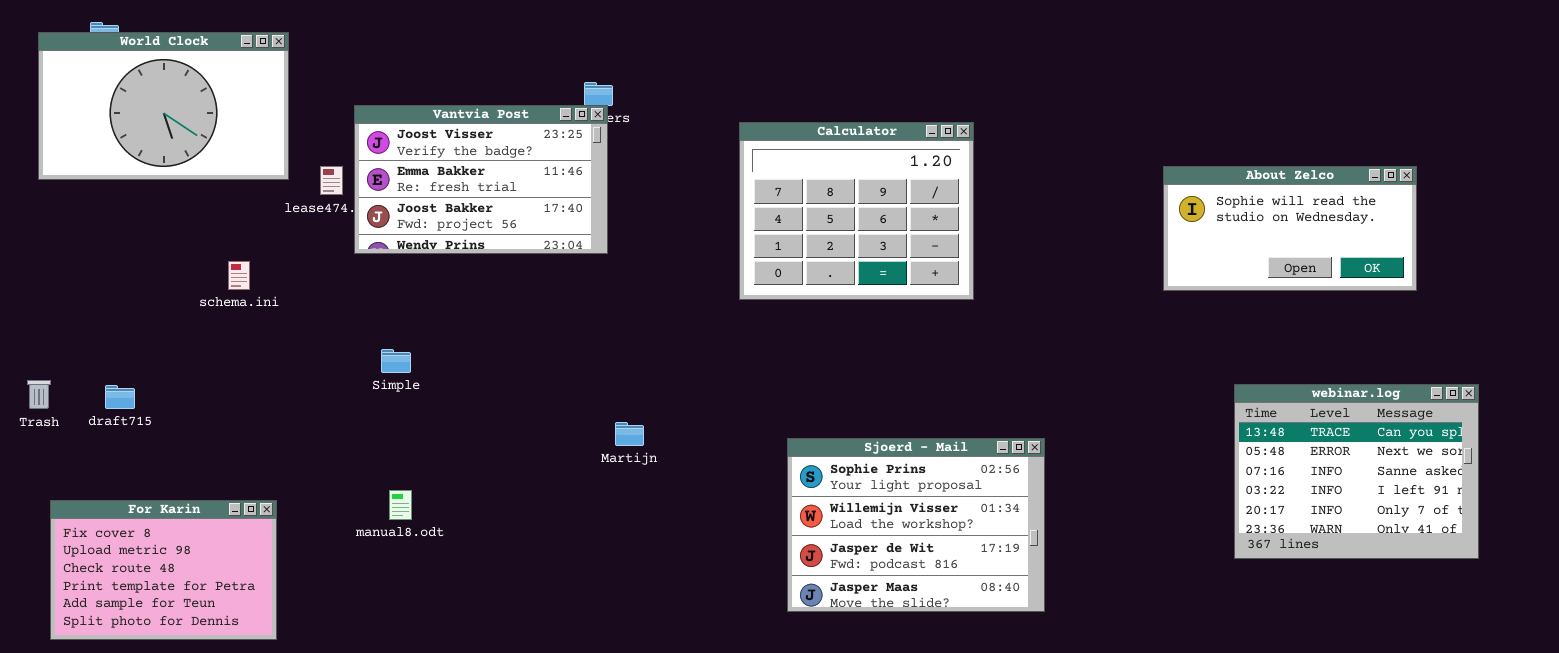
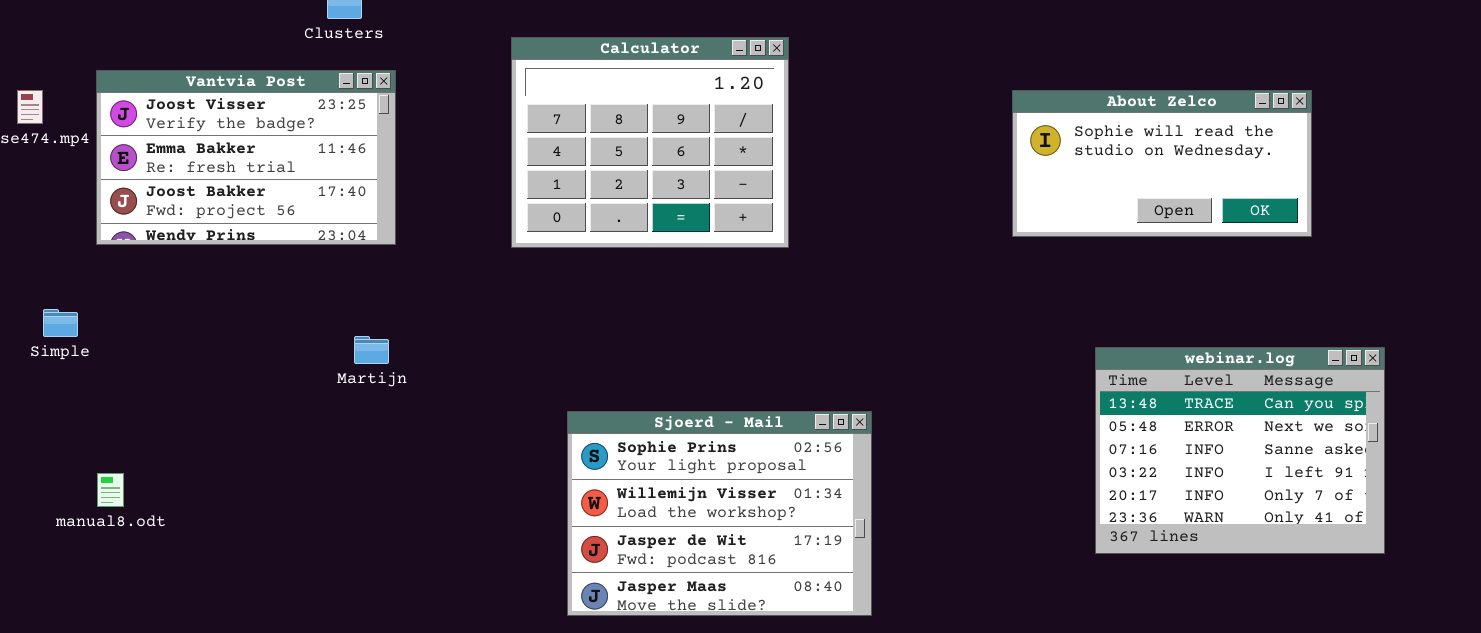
Vantvia Post: [354,105,608,254] -> [96,70,396,245], moved
Simple: [381,349,411,373] -> [43,309,78,337], moved
Martijn: [615,422,644,446] -> [354,336,389,364], moved

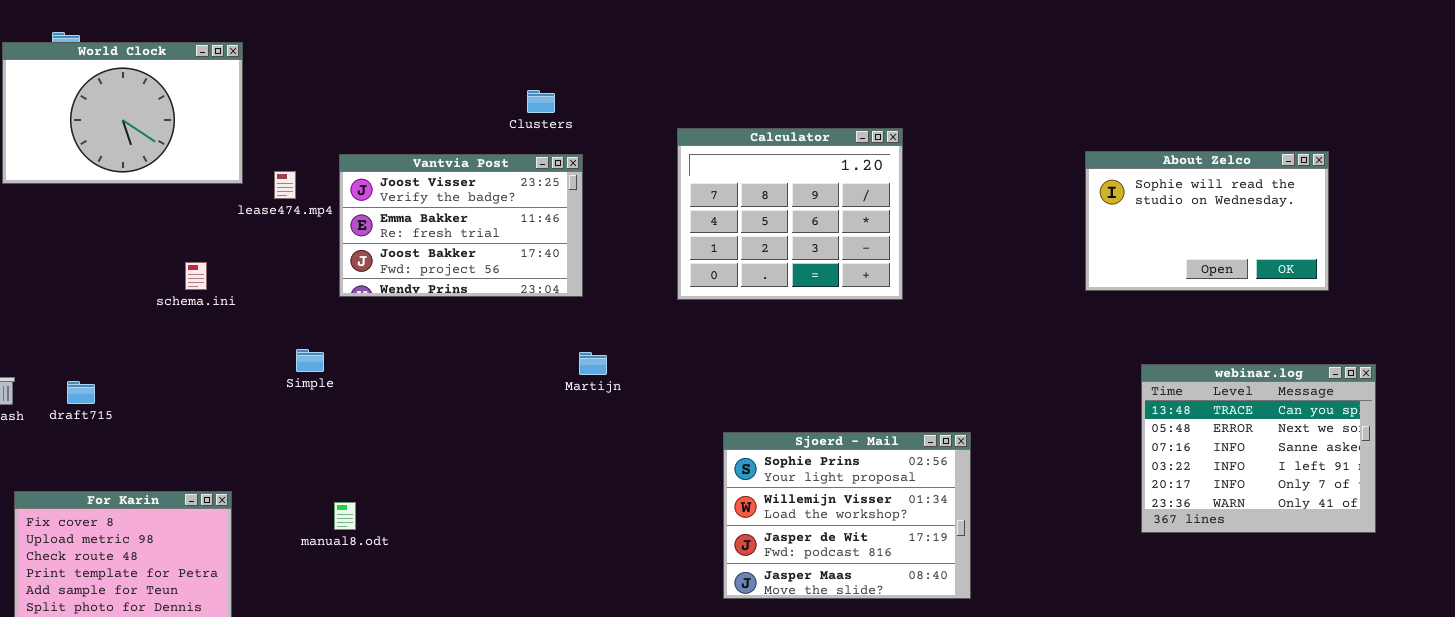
About Zelco: [1012,90,1312,237] -> [1085,151,1329,291], resized
Martijn: [354,336,389,364] -> [579,352,607,375], moved
webinar.log: [1095,347,1385,554] -> [1141,364,1376,533], moved
manual8.odt: [97,473,124,507] -> [334,502,356,530], moved

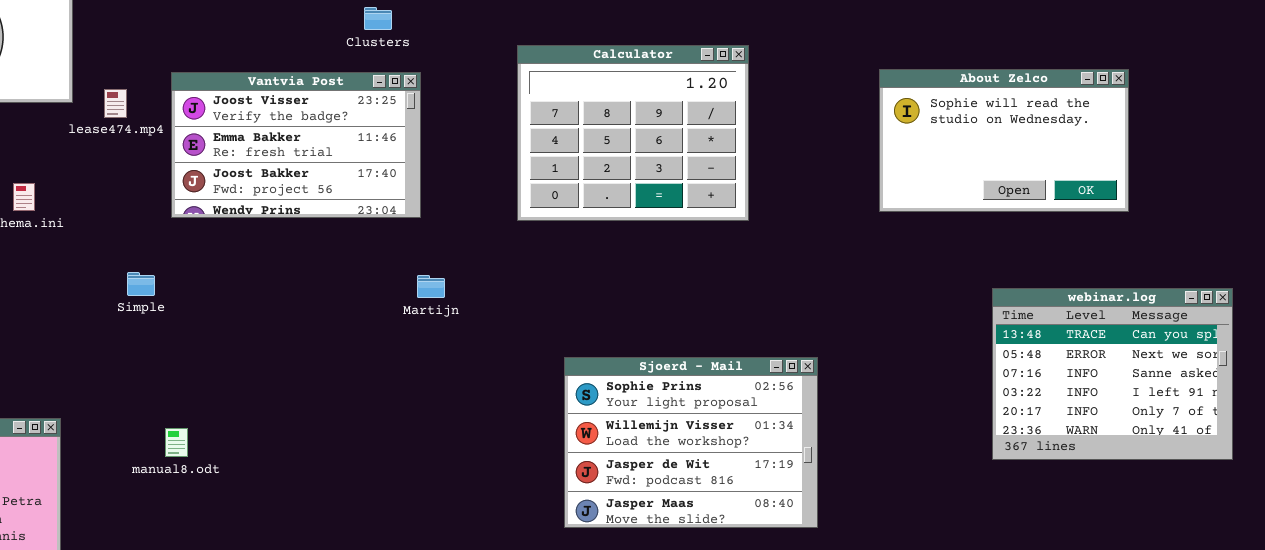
About Zelco: [1085,151,1329,291] -> [879,69,1129,212], moved

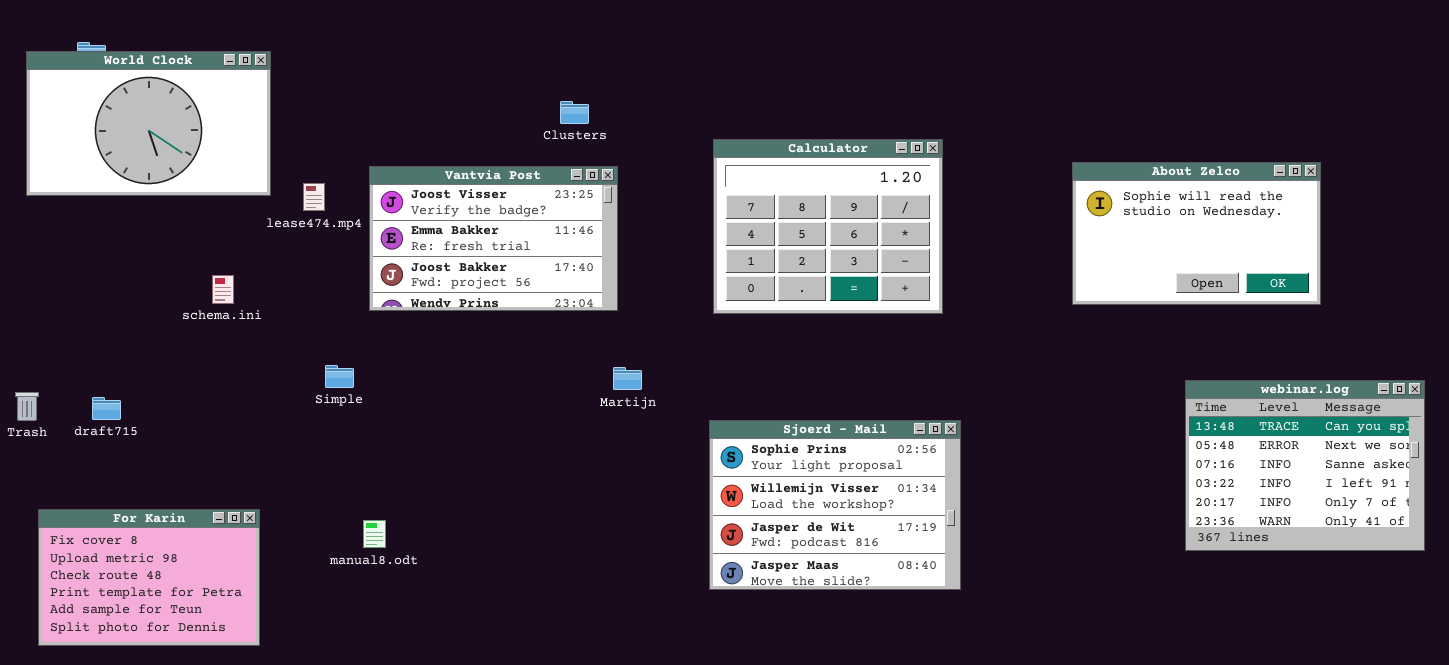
Sjoerd - Mail: [564,357,818,528] -> [709,420,961,590], moved

